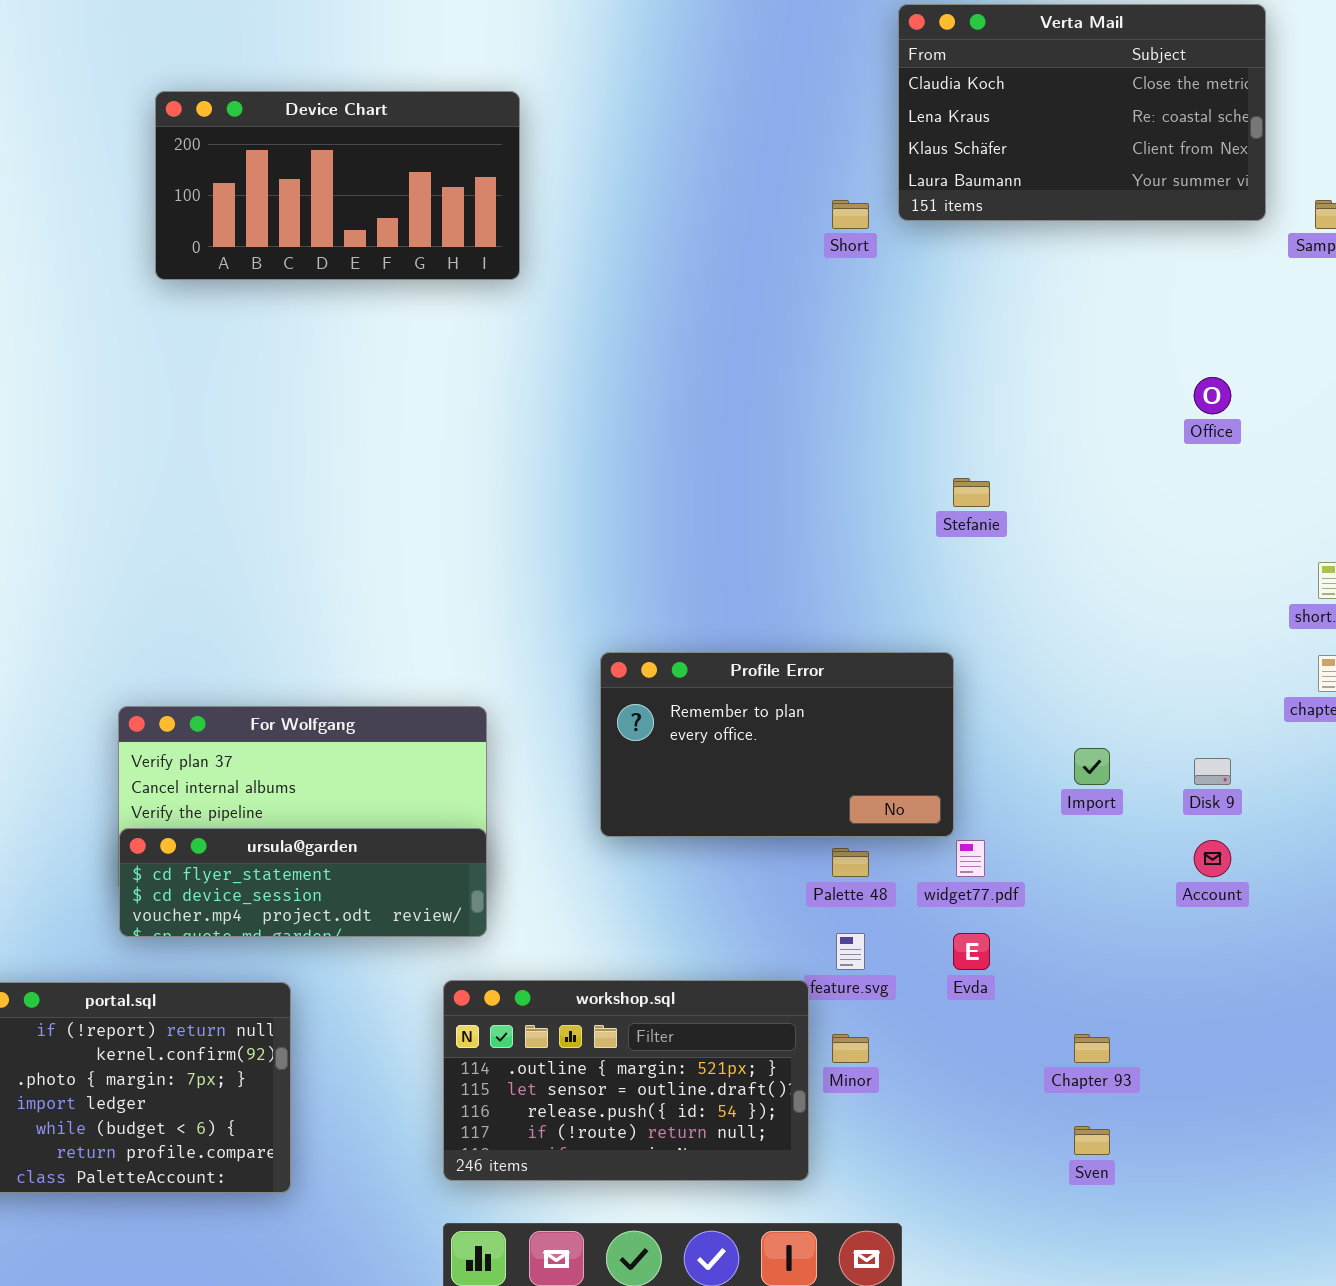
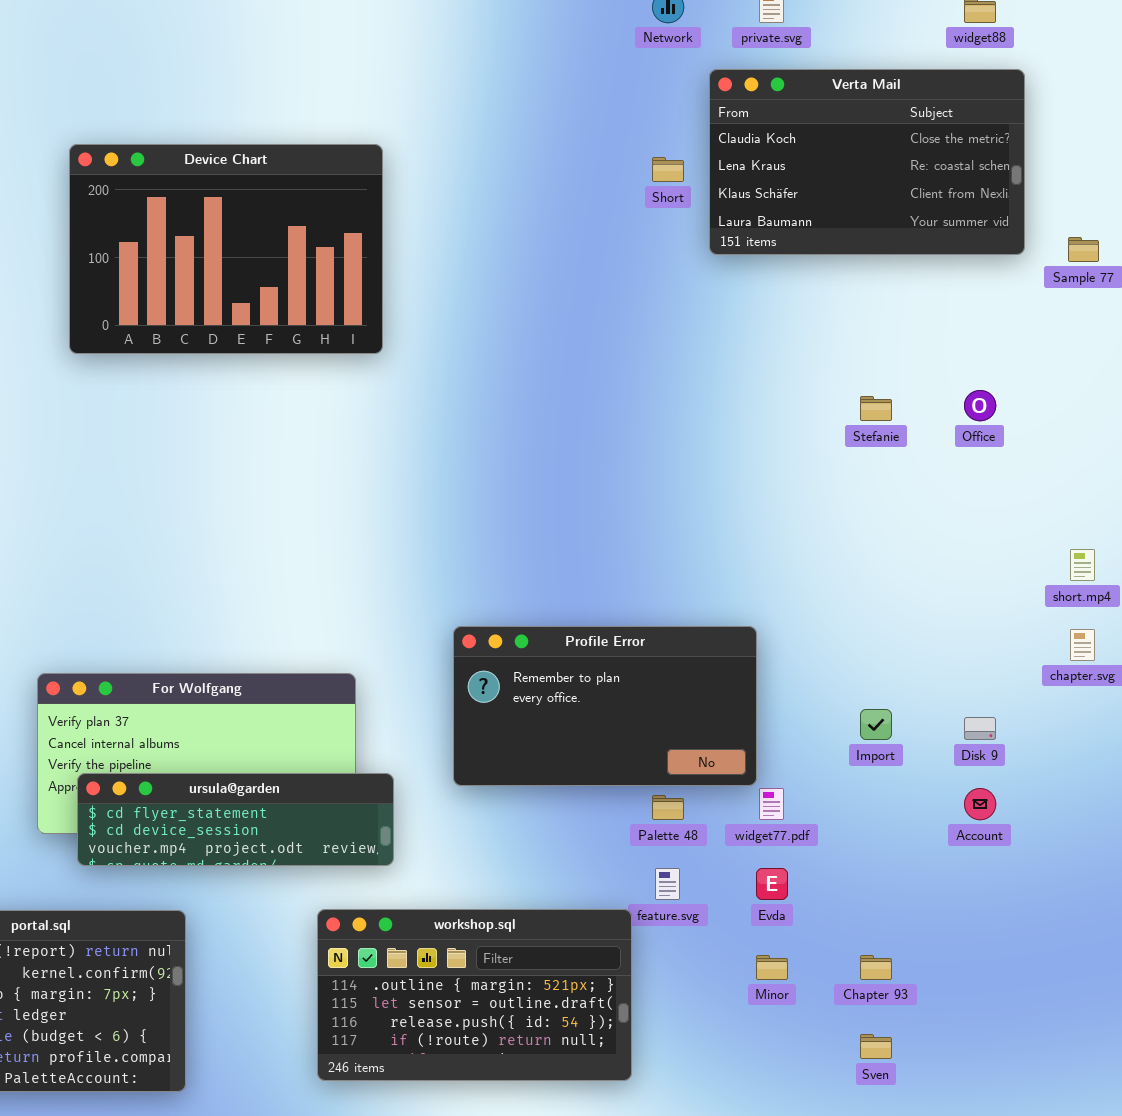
Device Chart: [155,91,520,280] -> [69,144,383,354], resized
Short: [832,200,869,229] -> [652,157,684,182], moved
Stefanie: [953,478,990,507] -> [860,396,892,421], moved
ursula@garden: [119,828,487,937] -> [77,773,394,866], moved
Minor: [832,1034,869,1063] -> [756,955,788,980], moved

